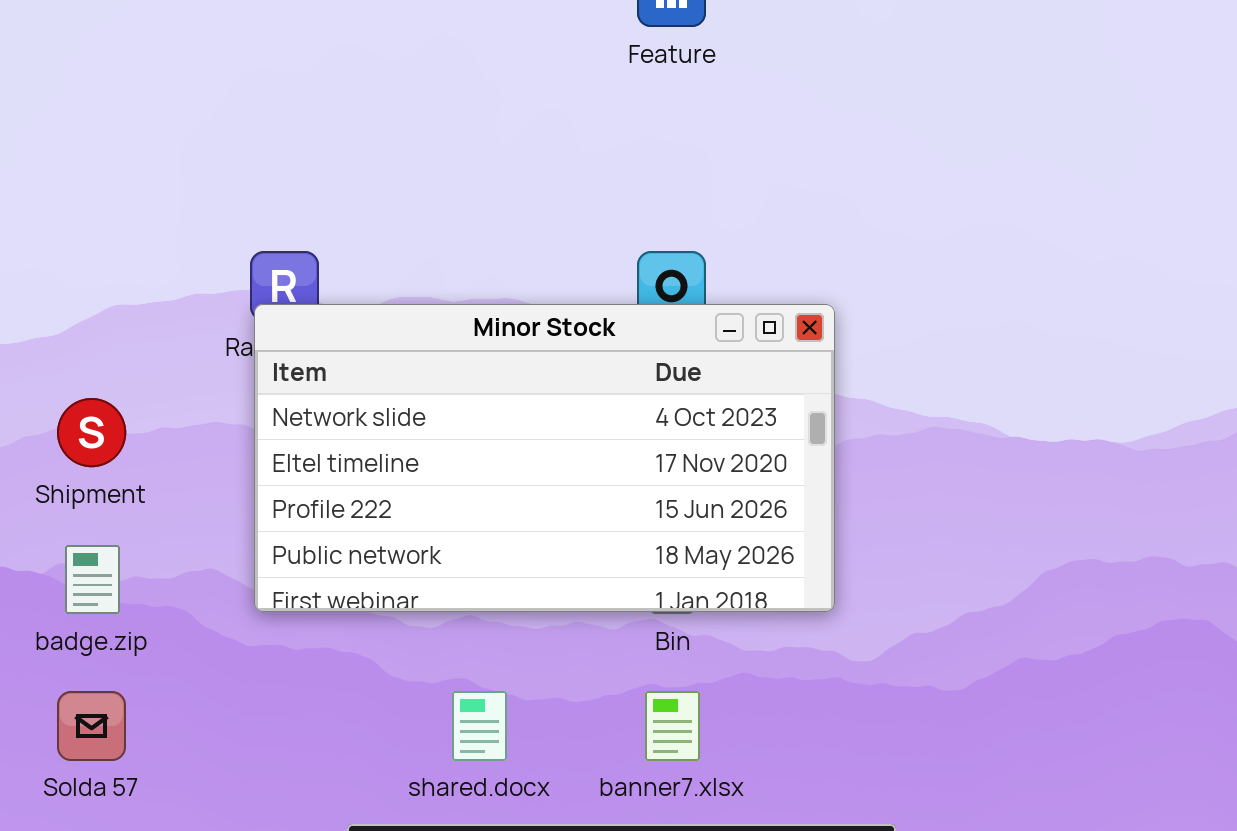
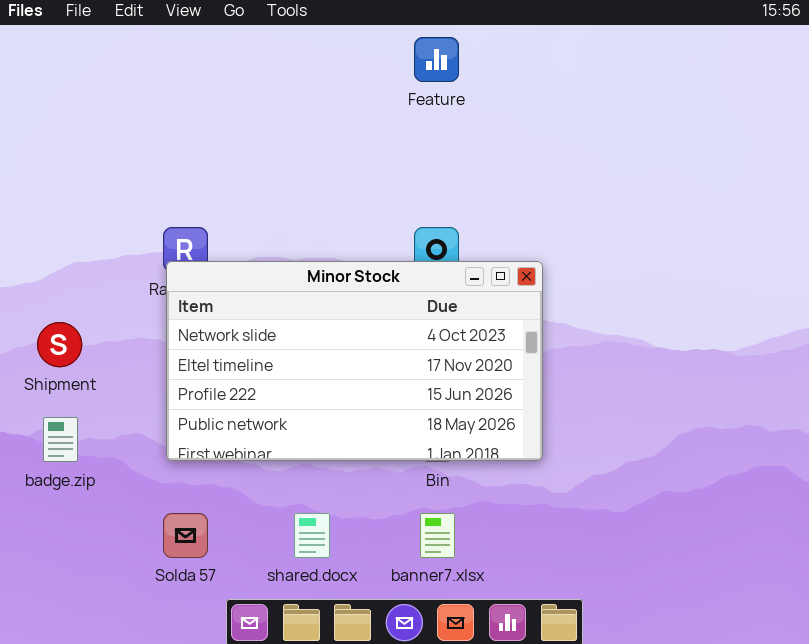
Solda 57: [57,691,126,761] -> [163,513,208,558], moved

